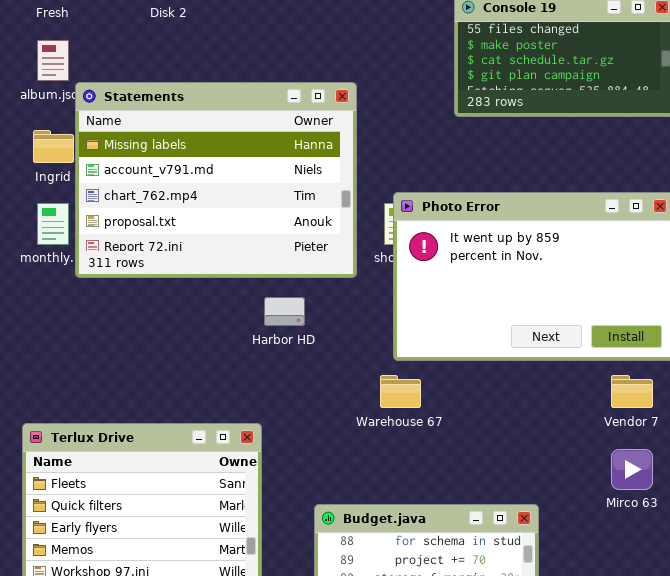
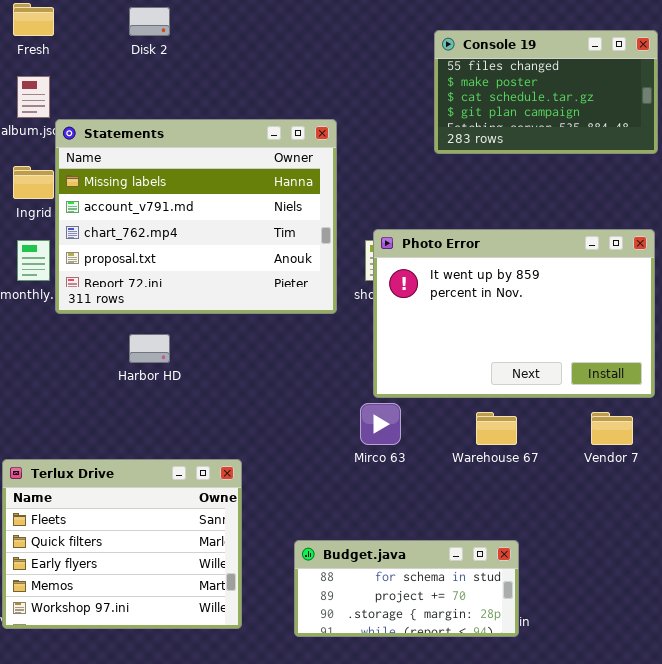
Harbor HD: [264,297,305,326] -> [129,334,170,363], moved
Warehouse 67: [380,375,421,408] -> [476,412,517,445], moved
Mirco 63: [611,449,653,490] -> [360,403,401,445], moved

